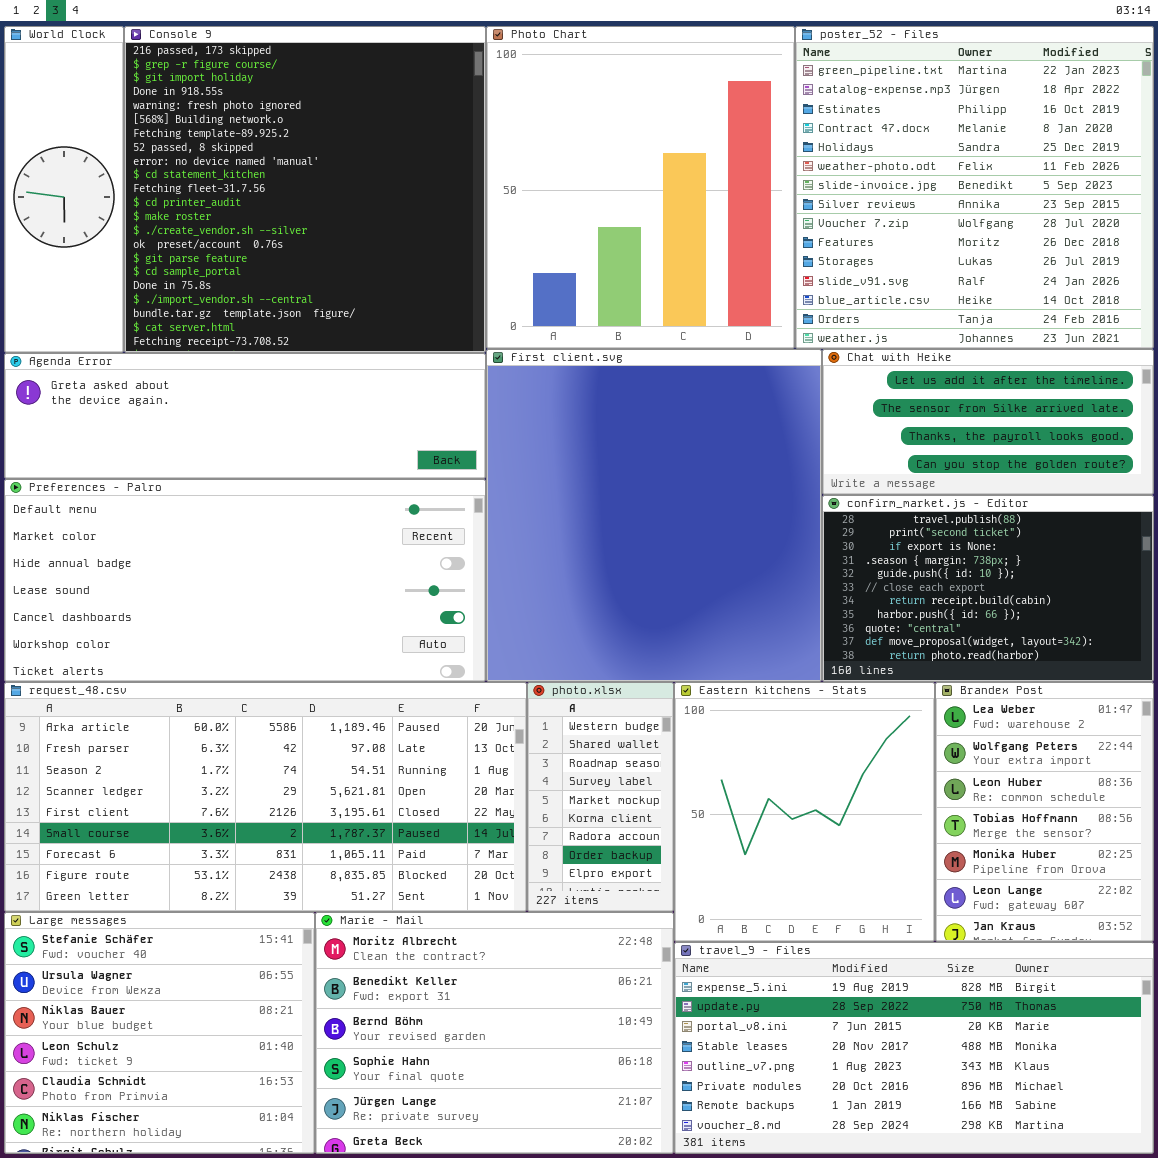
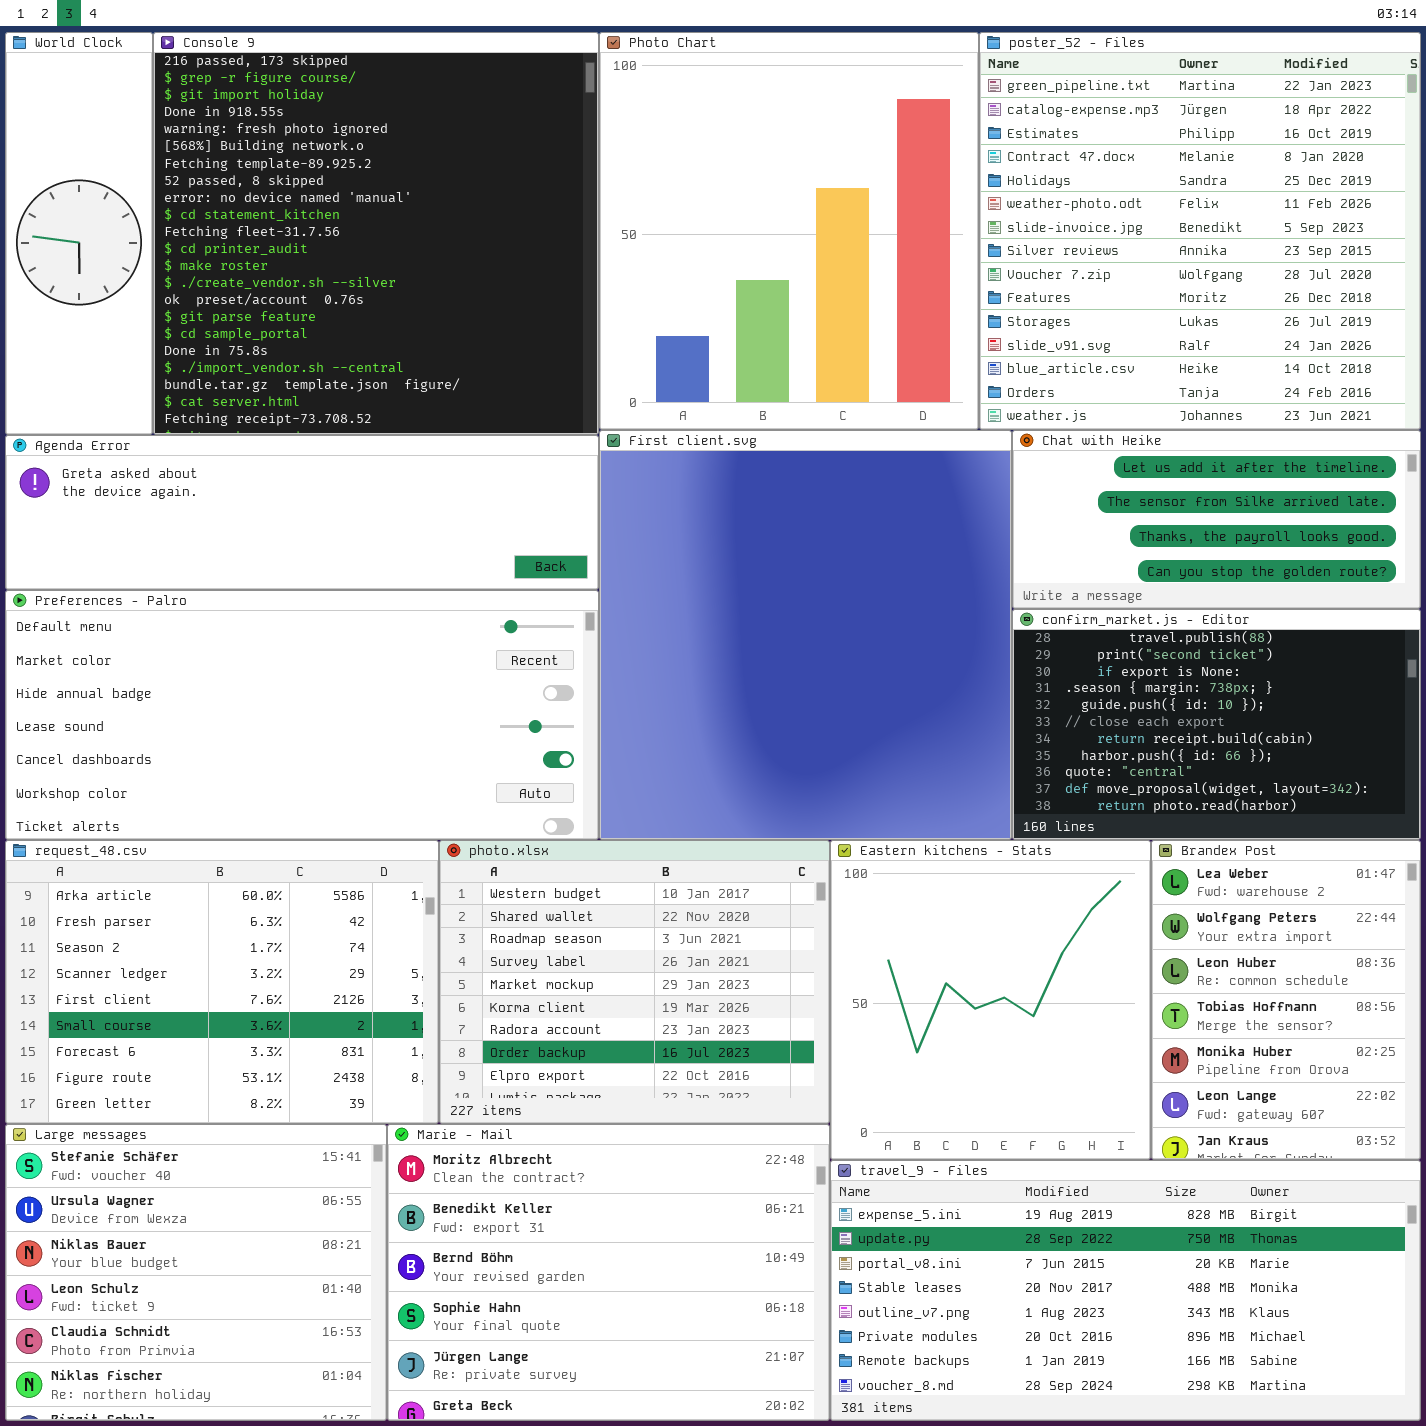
request_48.csv: [4,682,527,912] -> [5,840,439,1124], resized
photo.xlsx: [527,682,674,912] -> [439,840,830,1124], resized

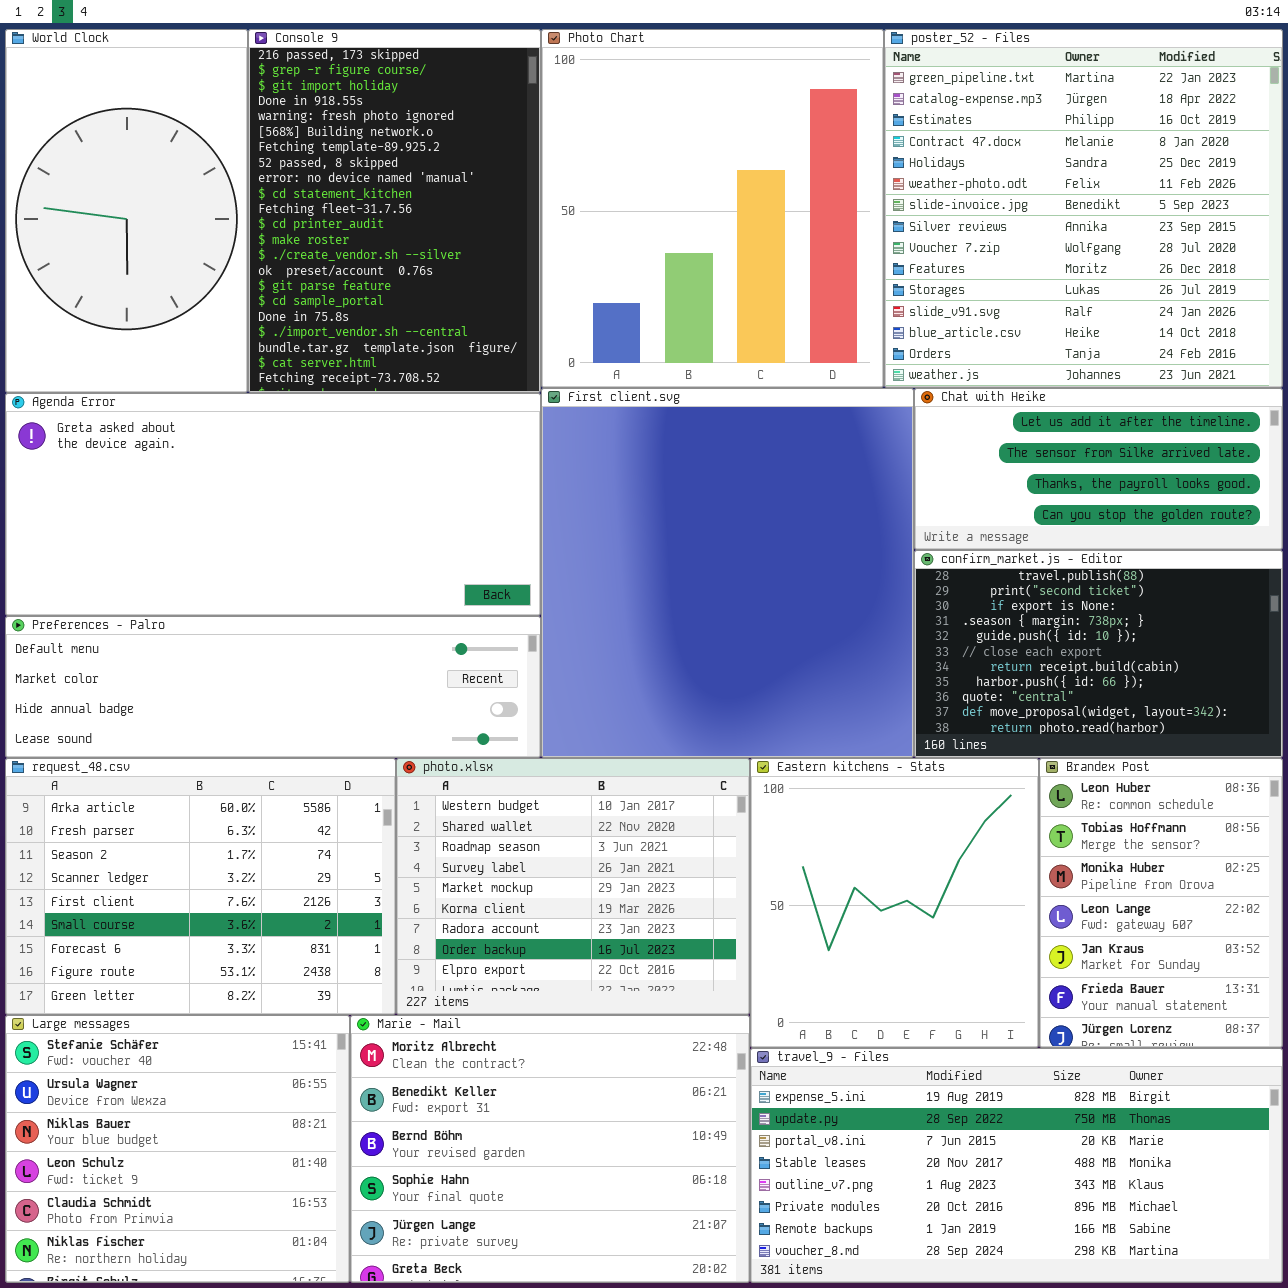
World Clock: [5,32,153,435] -> [5,29,248,393], resized
Console 9: [153,32,599,435] -> [248,29,541,393], resized
Agenda Error: [5,435,599,590] -> [5,393,541,616], resized
Preferences - Palro: [5,590,599,840] -> [5,616,541,758], resized
Brandex Post: [1151,840,1421,1160] -> [1039,758,1283,1048], scrolled down 2 rows

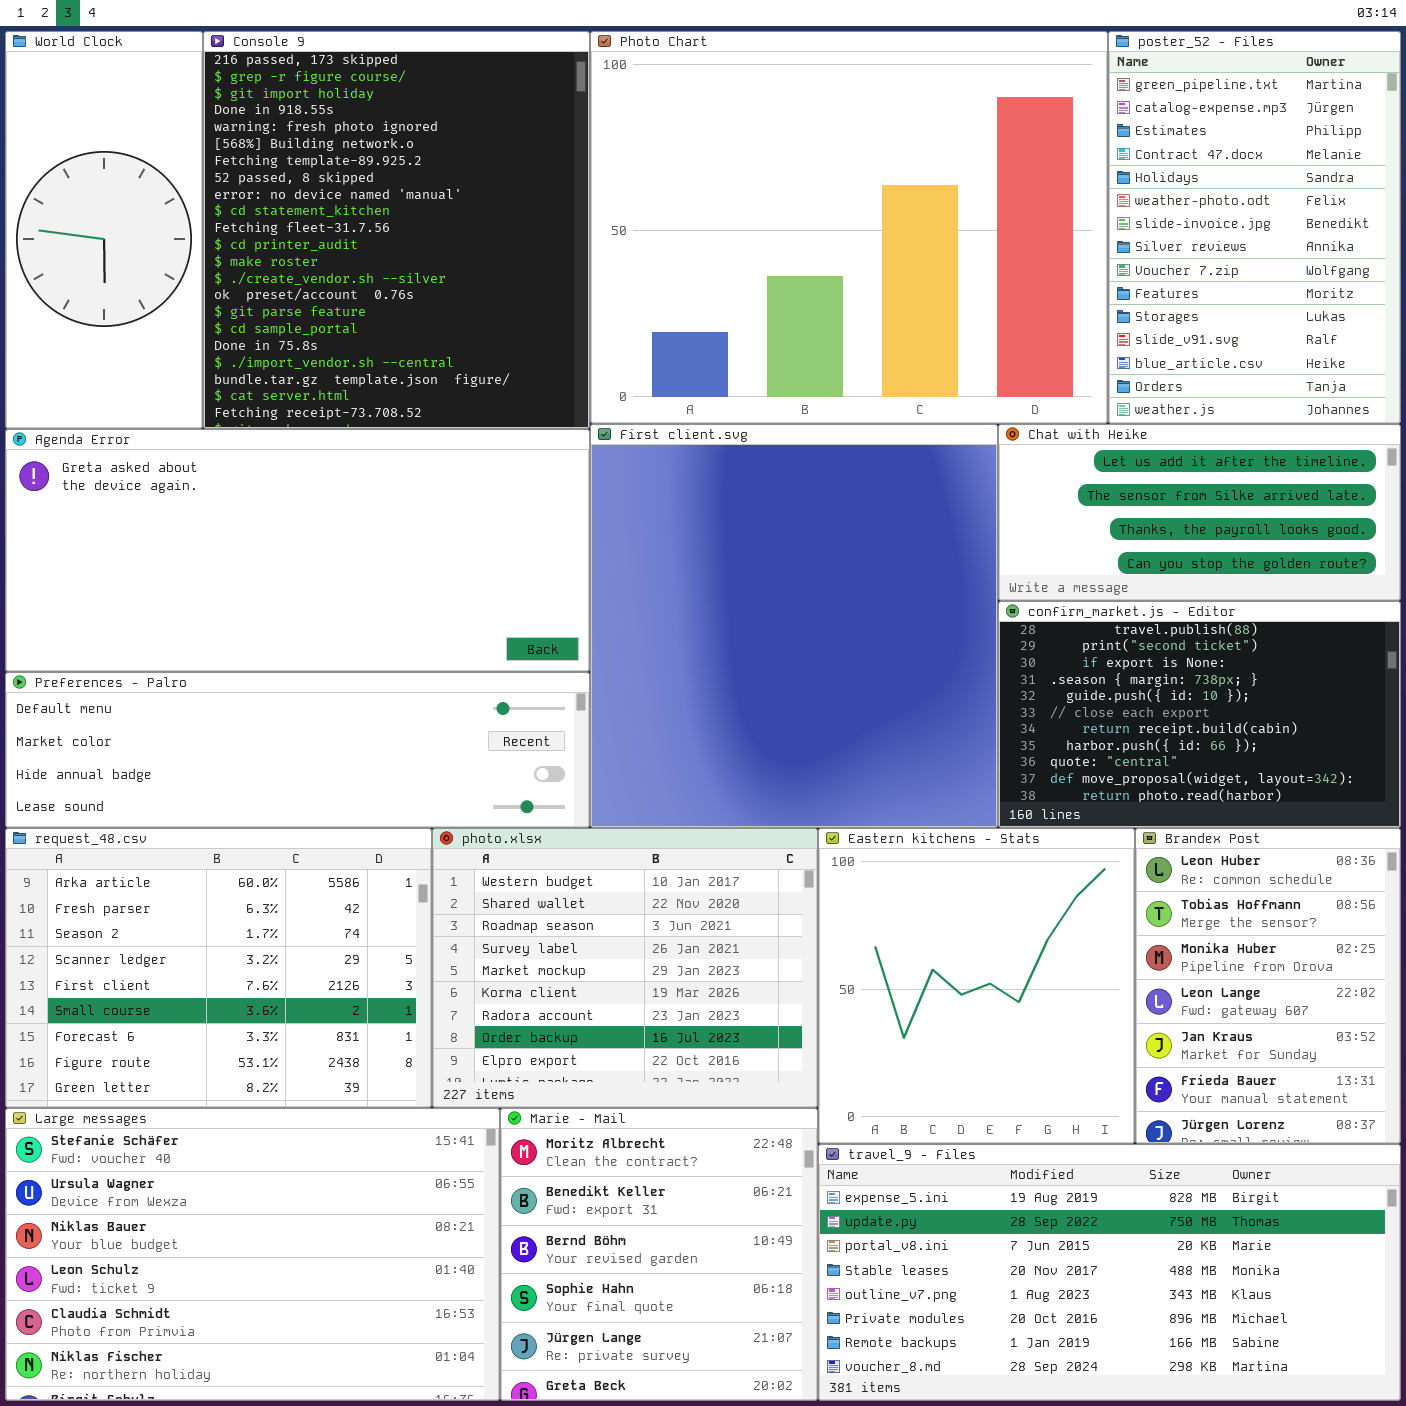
World Clock: [5,29,248,393] -> [5,31,203,429], resized
Console 9: [248,29,541,393] -> [203,31,590,429], resized
Photo Chart: [541,29,884,388] -> [590,31,1108,424], resized
poster_52 - Files: [884,29,1283,388] -> [1108,31,1401,424], resized
Large messages: [5,1015,350,1283] -> [5,1108,500,1401], resized
Marie - Mail: [350,1015,750,1283] -> [500,1108,818,1401], resized

